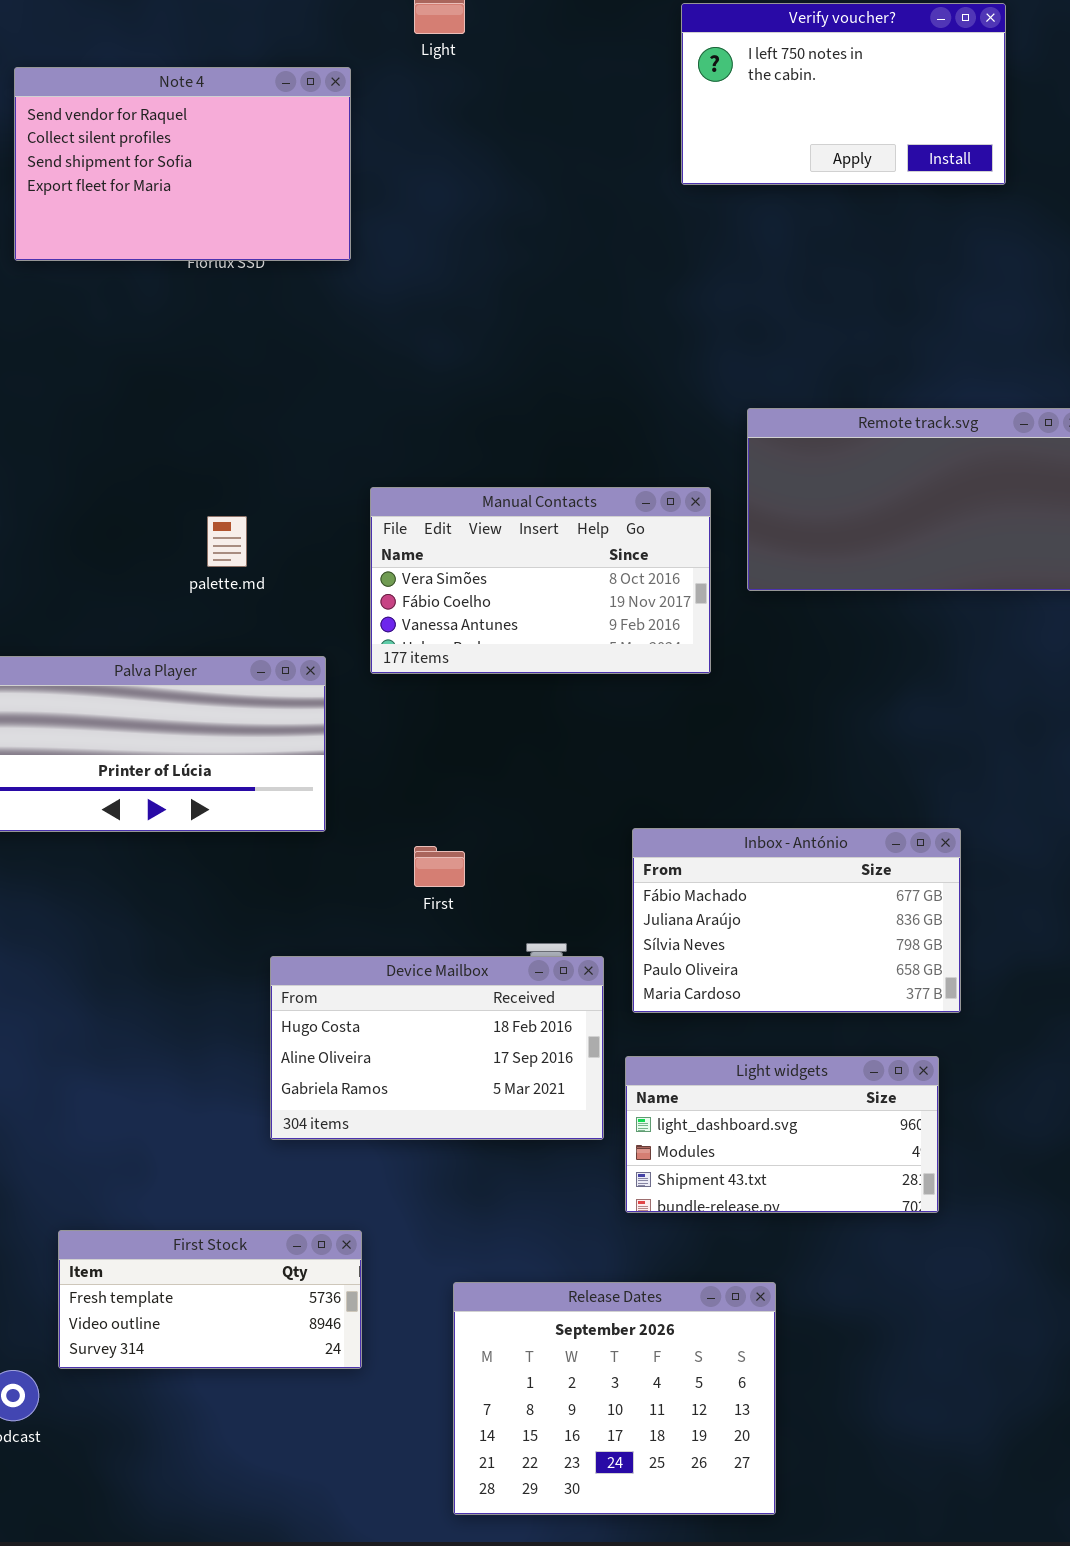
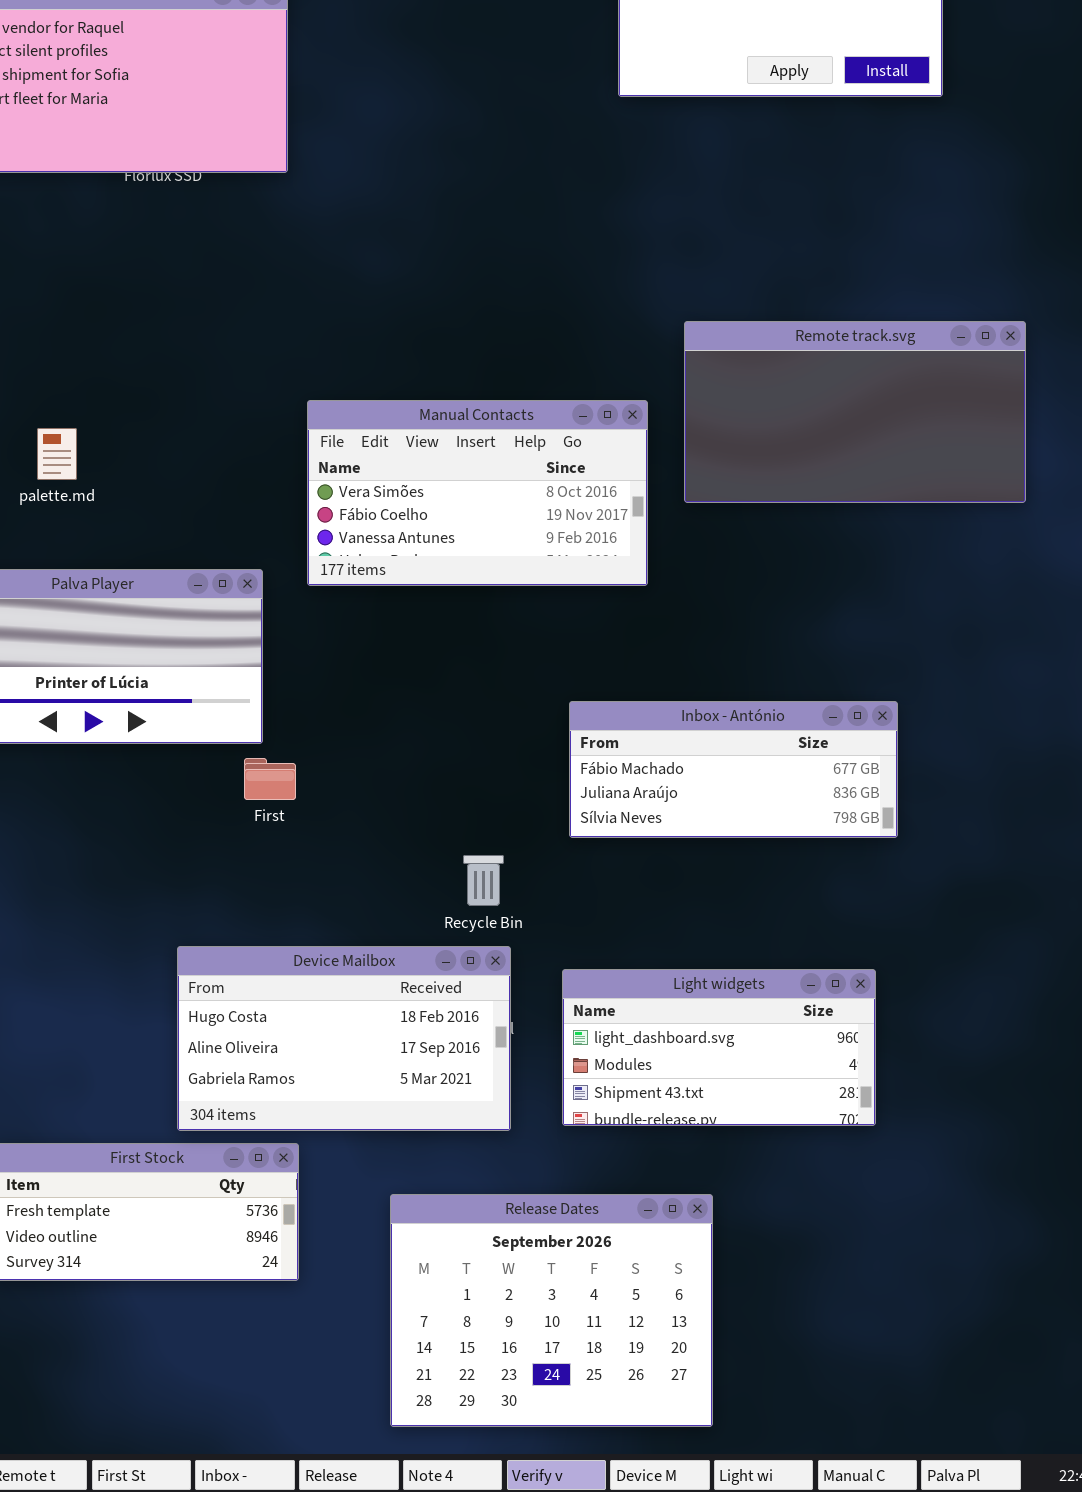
palette.md: [207,516,247,567] -> [37,428,77,480], moved
Inbox - António: [632,828,961,1013] -> [569,701,898,838], moved, resized
First: [414,846,465,887] -> [244,758,296,800], moved
Device Mailbox: [270,956,604,1140] -> [177,946,511,1131], moved

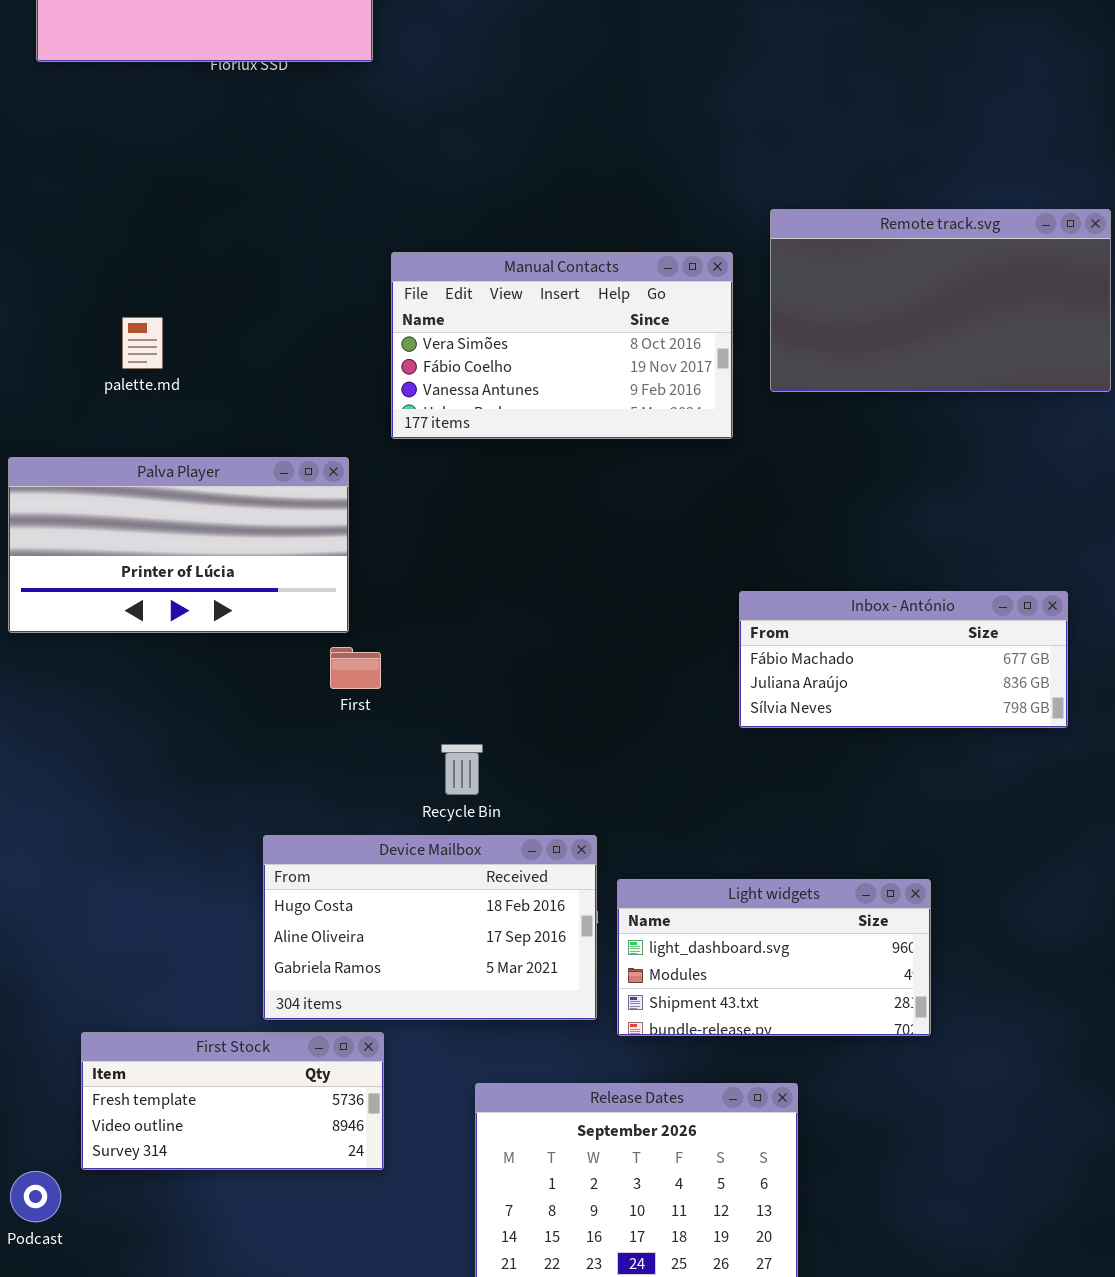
Manual Contacts: [307,400,648,586] -> [391,252,733,439], moved
Inbox - António: [569,701,898,838] -> [739,591,1068,728], moved
Recycle Bin: [463,855,504,906] -> [441,744,483,795], moved
Light widgets: [562,969,876,1126] -> [617,879,931,1036], moved

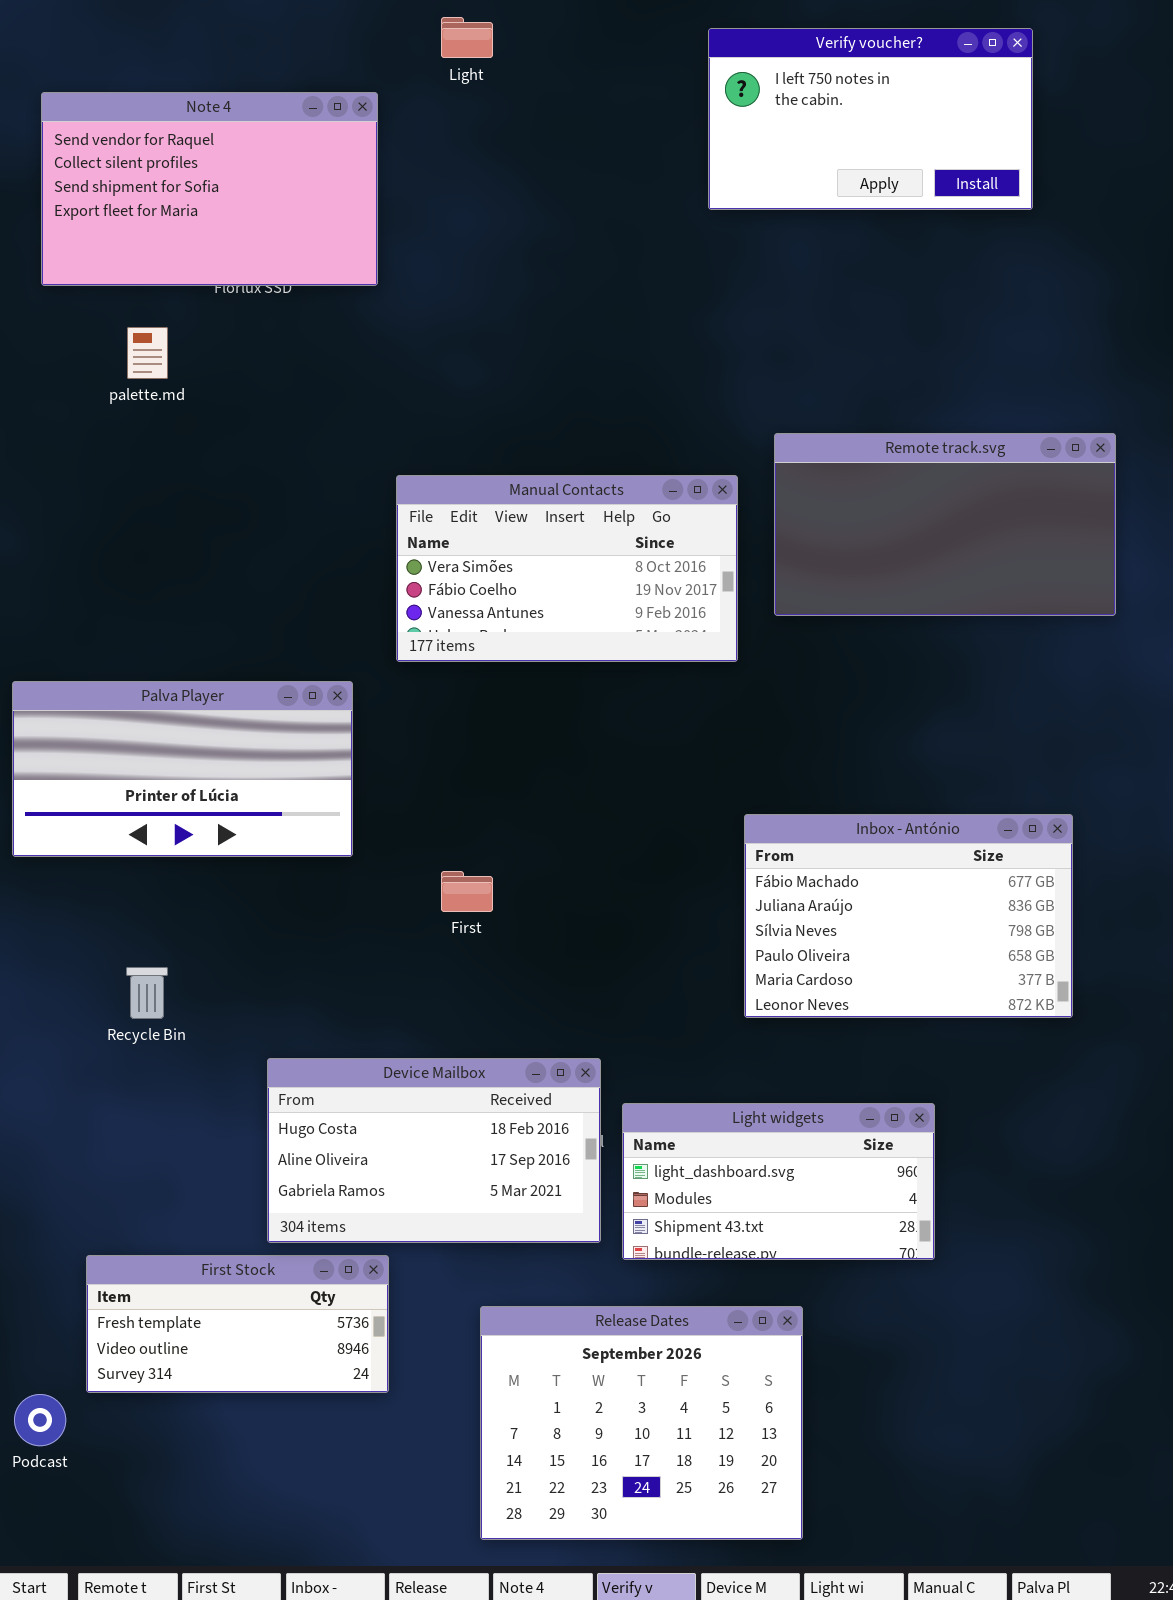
palette.md: [122,317,163,369] -> [127,327,168,379], moved
Inbox - António: [739,591,1068,728] -> [744,814,1073,1018], resized
First: [330,647,381,689] -> [441,871,493,912], moved
Recycle Bin: [441,744,483,795] -> [126,967,168,1019], moved

